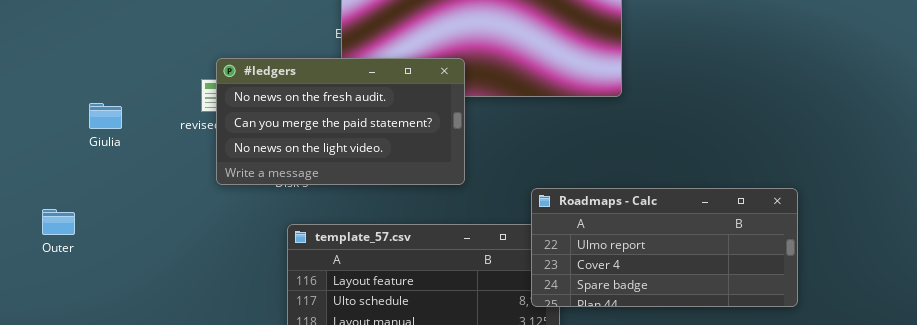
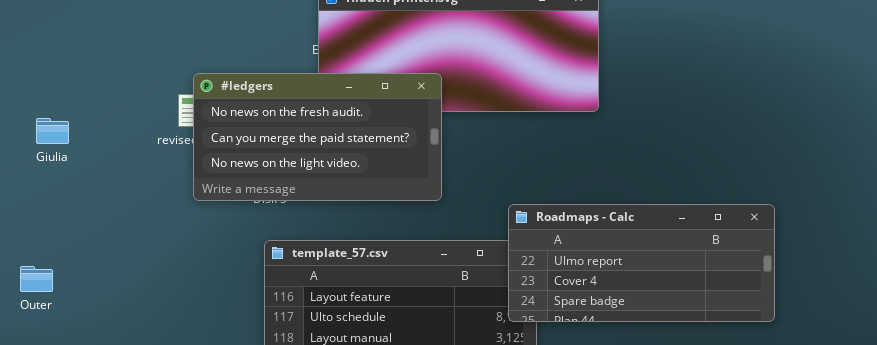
Giulia: [89,103,122,129] -> [36,118,69,144], moved
Outer: [42,209,75,235] -> [20,266,53,292], moved

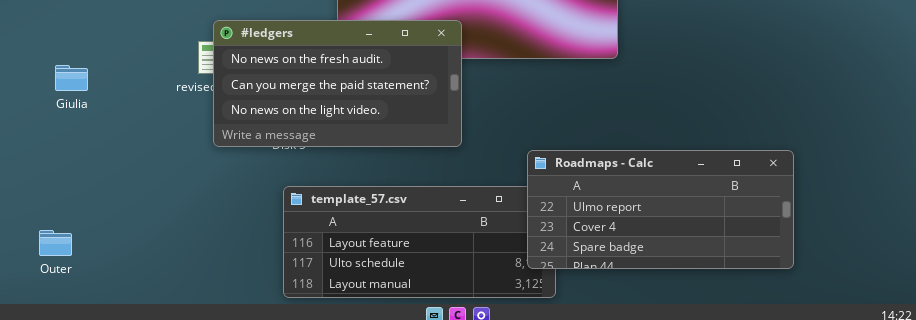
Outer: [20,266,53,292] -> [39,230,72,256], moved

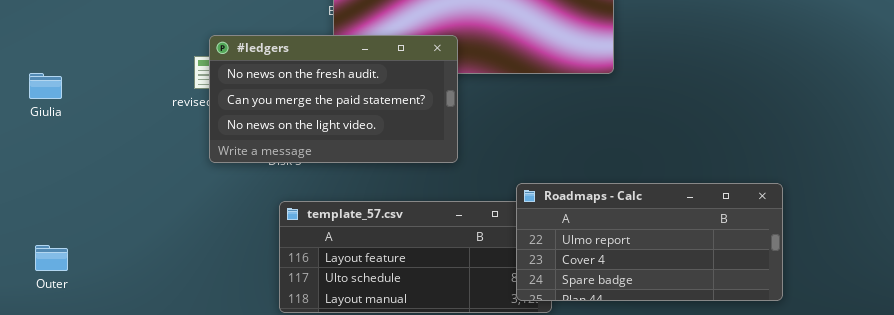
Giulia: [55,65,88,91] -> [29,73,62,99], moved
Roadmaps - Calc: [527,150,794,269] -> [516,183,783,301], moved

